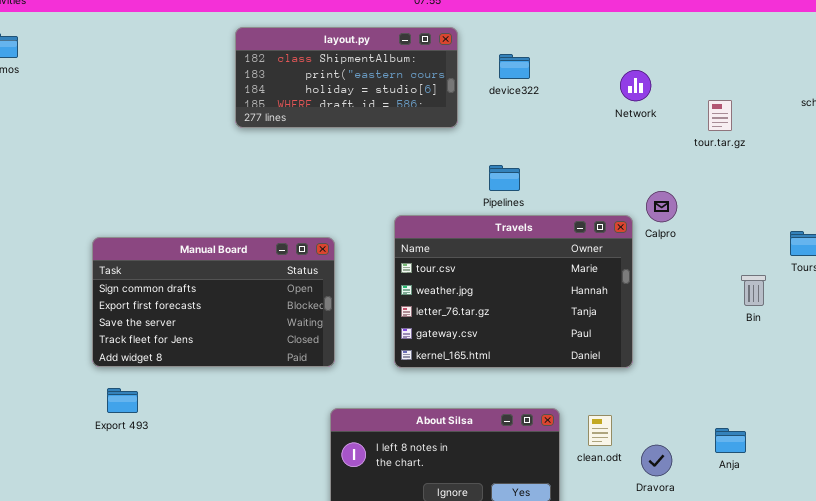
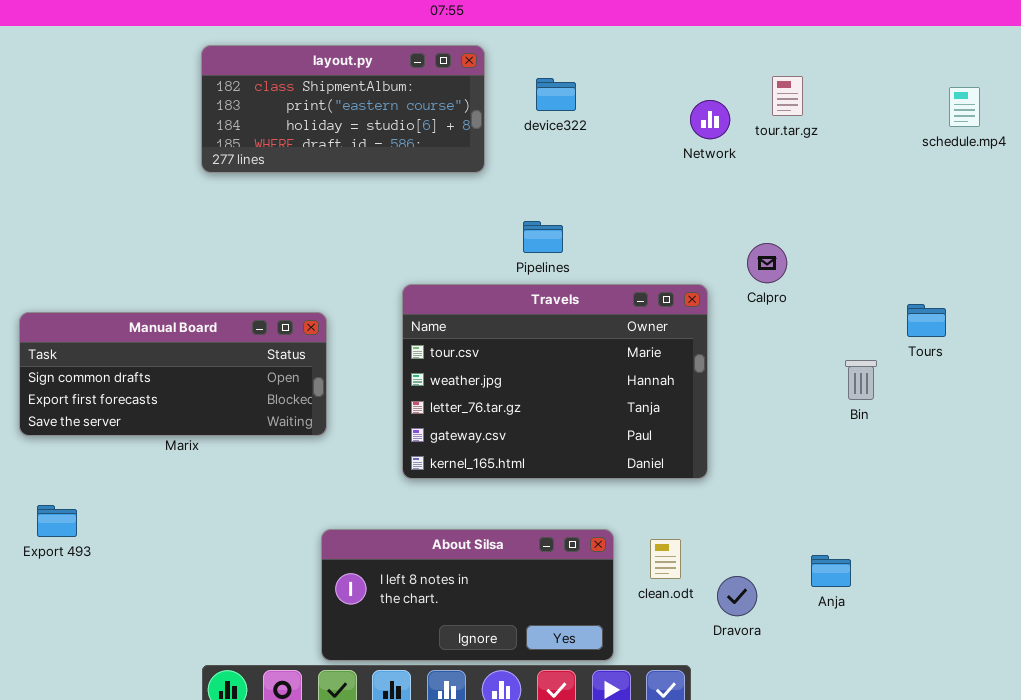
tour.tar.gz: [708,100,732,131] -> [772,76,803,116], moved
Calpro: [646,191,677,222] -> [747,243,787,283], moved
Manual Board: [92,237,335,367] -> [19,312,327,436], resized

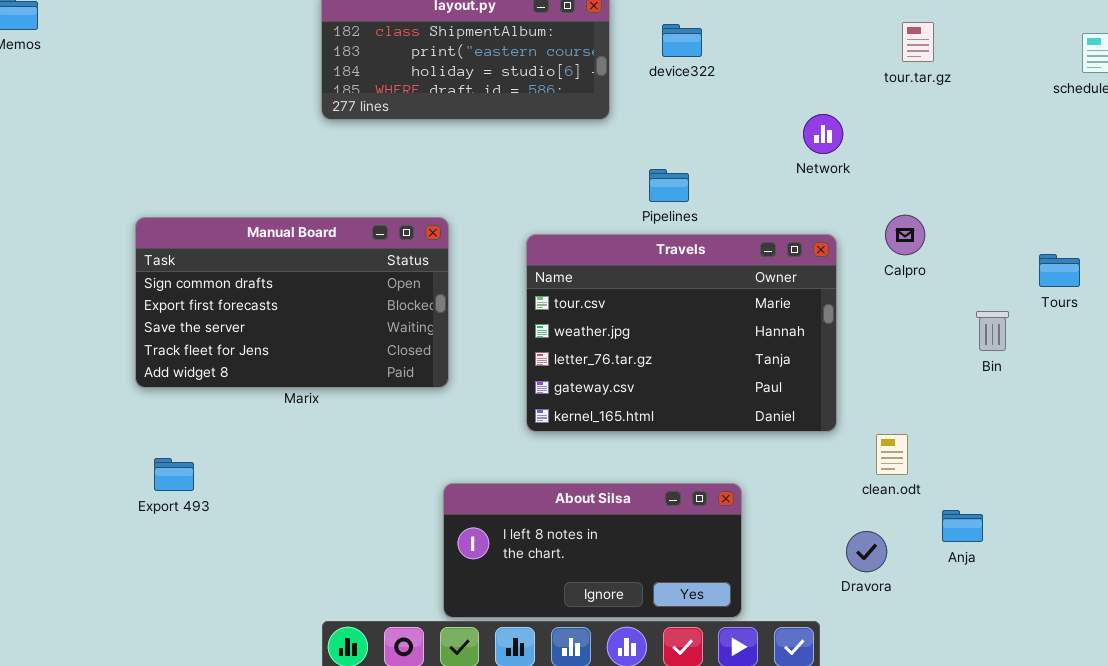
Network: [690,100,730,139] -> [803,114,843,154], moved
Calpro: [747,243,787,283] -> [885,215,925,255], moved
Manual Board: [19,312,327,436] -> [135,217,449,388], resized
clean.odt: [650,539,681,579] -> [876,434,908,475], moved

